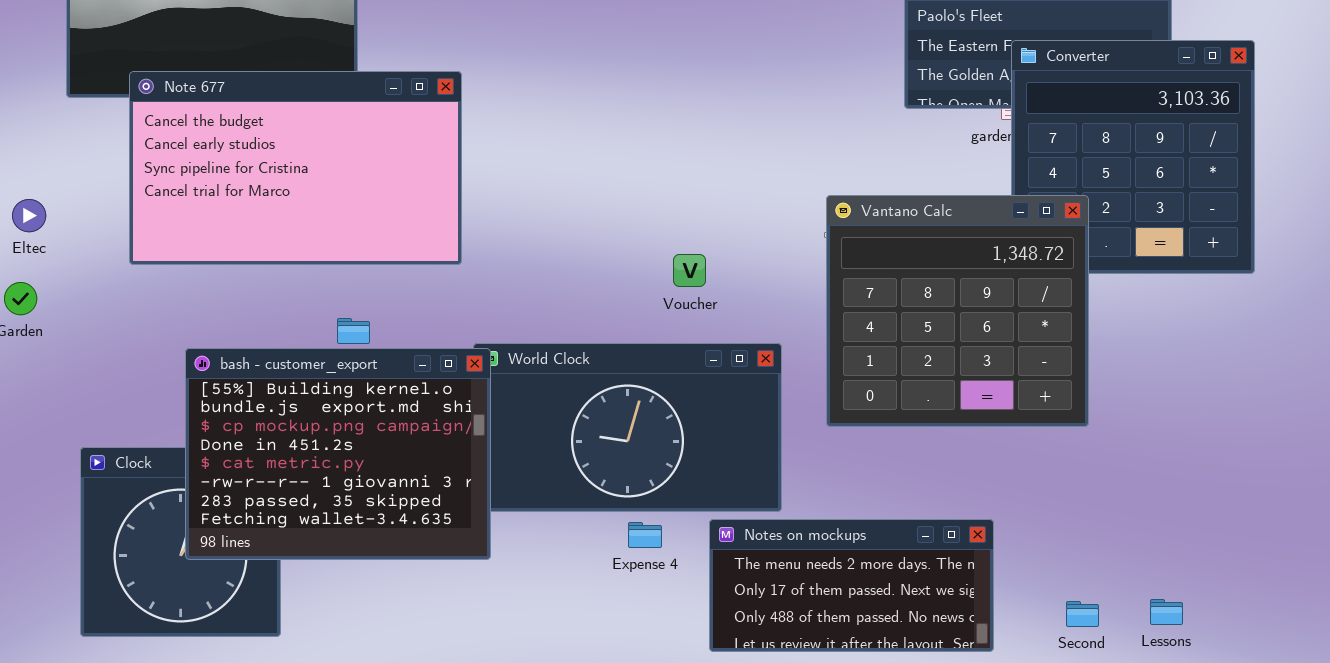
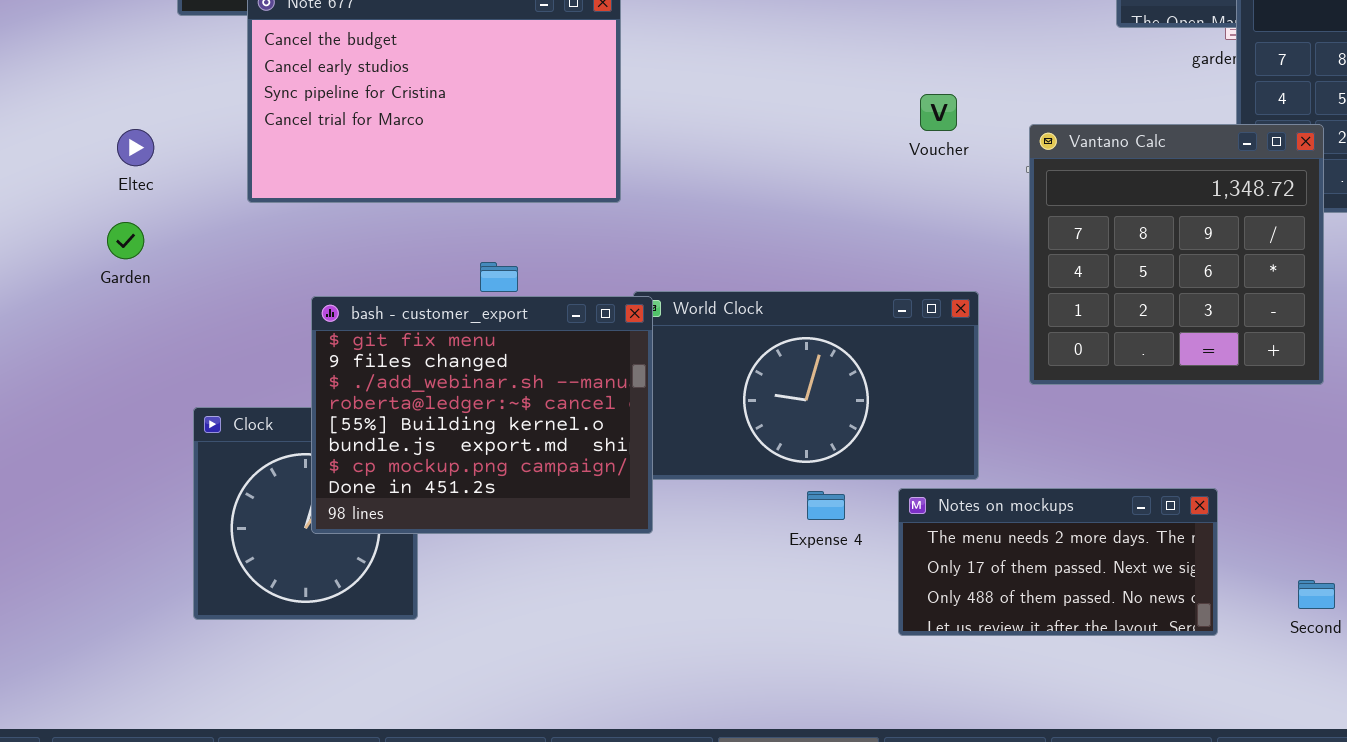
Voucher: [673,254,706,287] -> [920,94,957,131], moved
bash - customer_export: [185,348,491,560] -> [311,296,653,534], scrolled up 4 rows

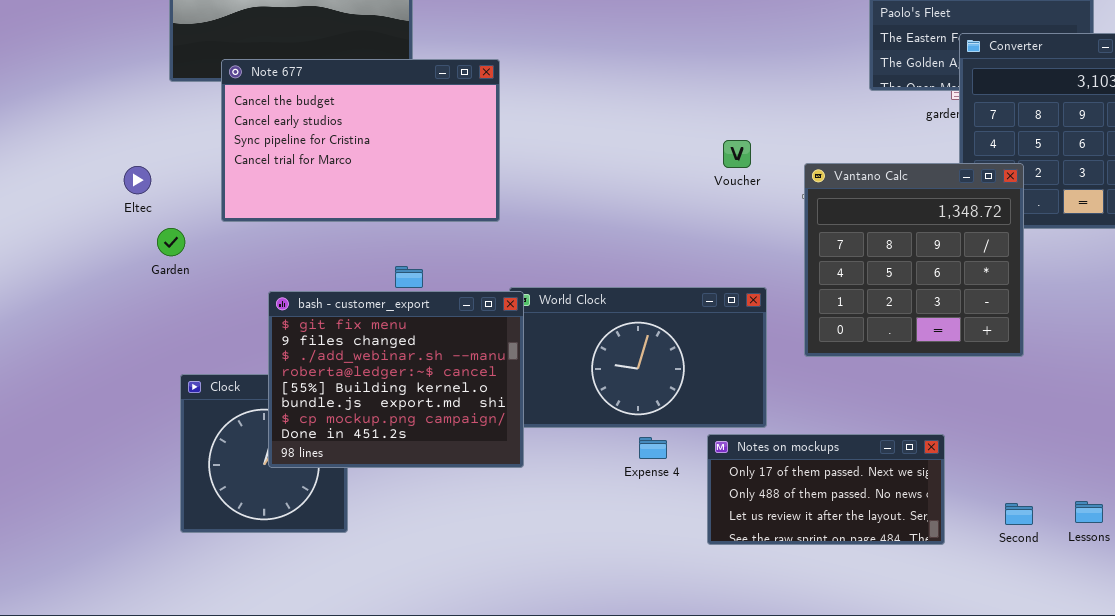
Garden: [107,222,144,259] -> [157,228,185,256], moved
Notes on mockups: [898,488,1218,636] -> [707,434,945,545], scrolled down 1 row

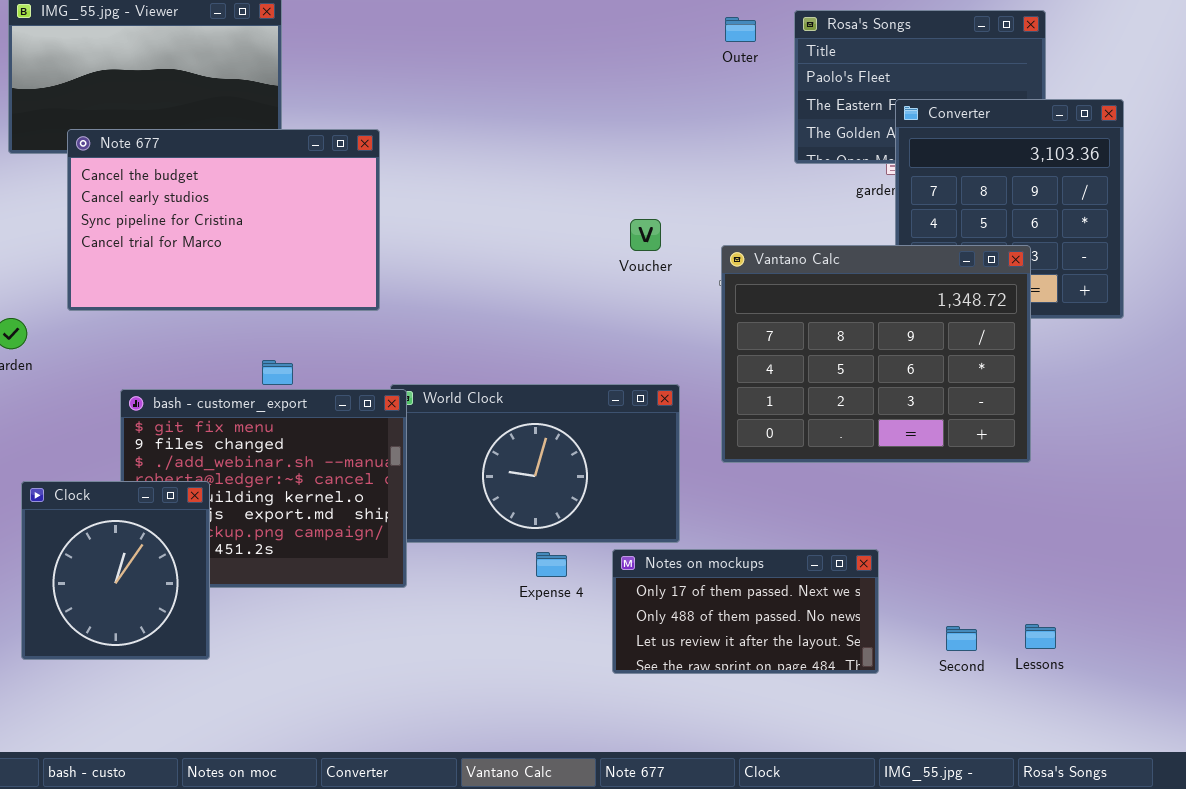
Vantano Calc: [804,163,1024,357] -> [721,245,1031,463], resized
Clock: [180,374,348,533] -> [21,481,210,660], raised

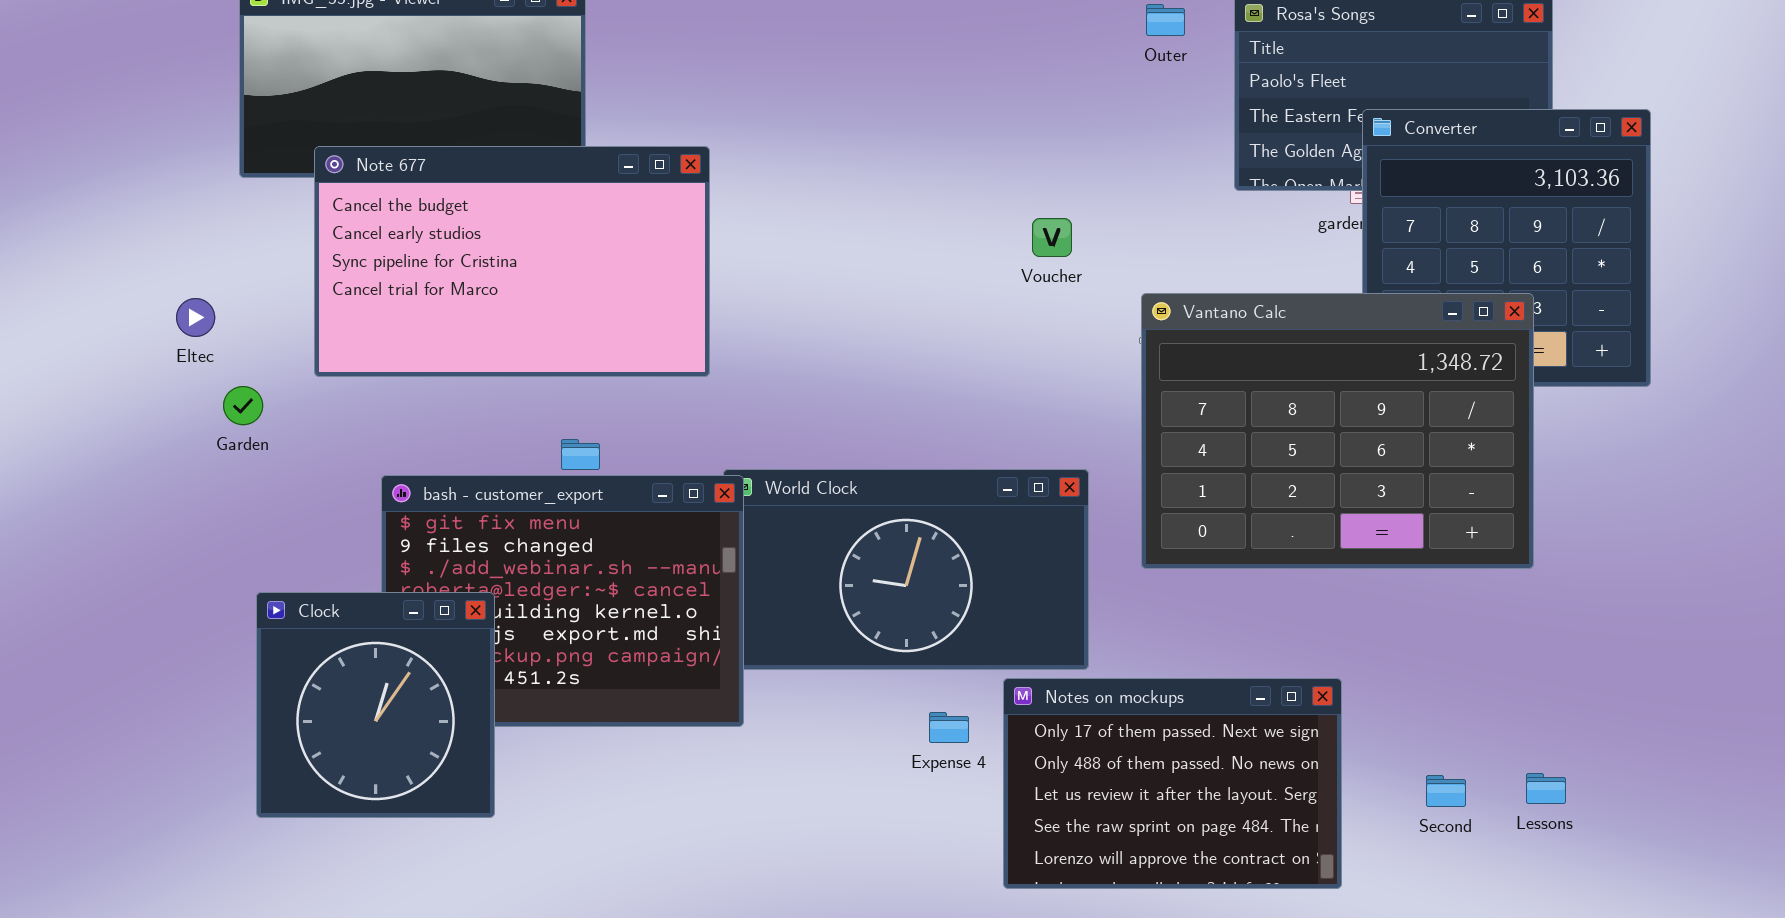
Voucher: [630,219,661,251] -> [1032,218,1072,257], moved
Notes on mockups: [612,549,879,674] -> [1003,678,1342,889], resized
Expense 4: [536,552,567,577] -> [929,712,969,743], moved

